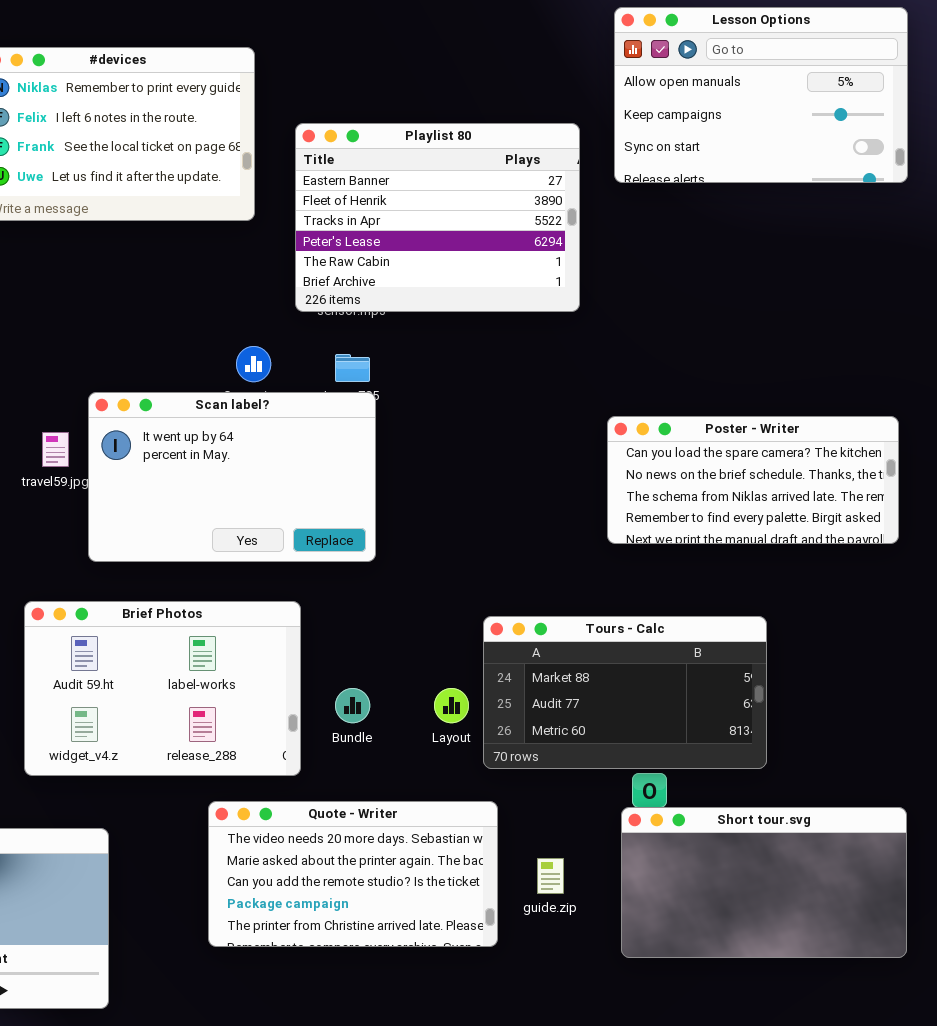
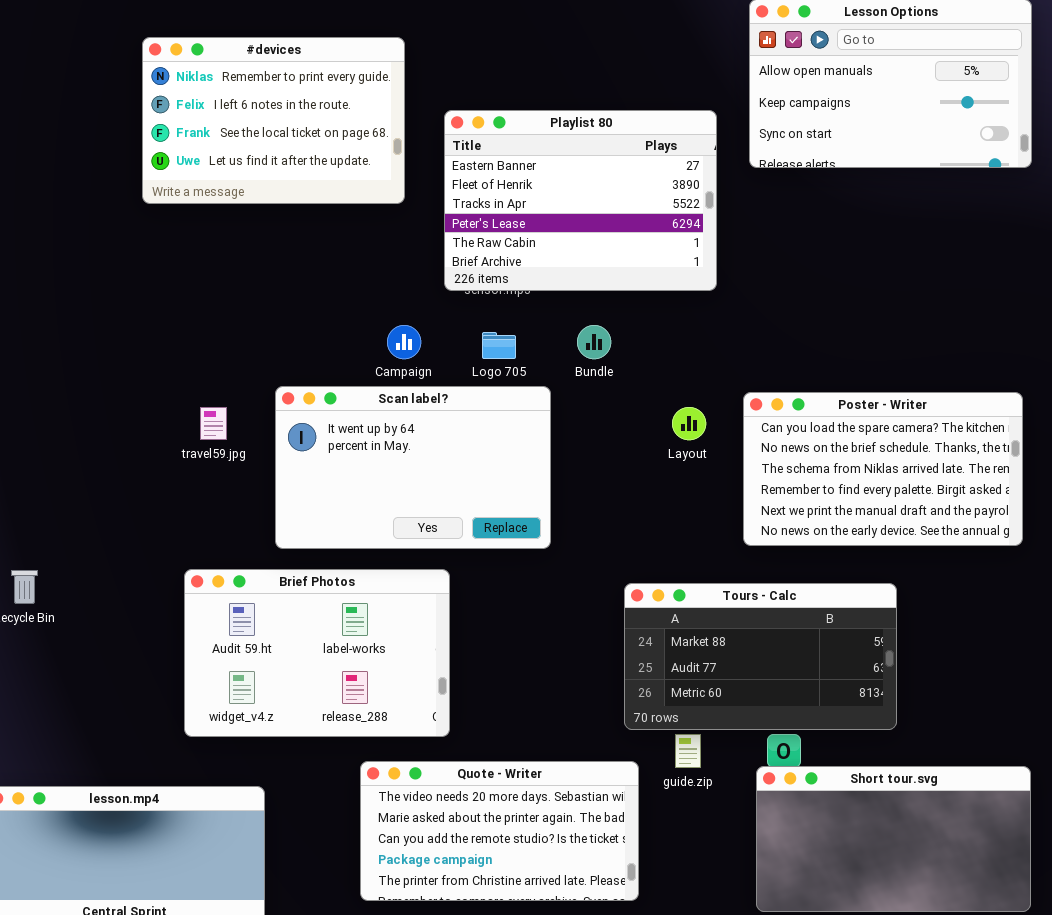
Scan label?: [88,392,376,562] -> [275,386,551,549], moved
Poster - Writer: [607,416,899,544] -> [743,392,1023,546], resized
Bundle: [335,688,370,723] -> [577,325,611,359], moved
Layout: [434,688,469,723] -> [672,407,706,440], moved
guide.zip: [537,858,564,894] -> [675,734,701,768], moved

